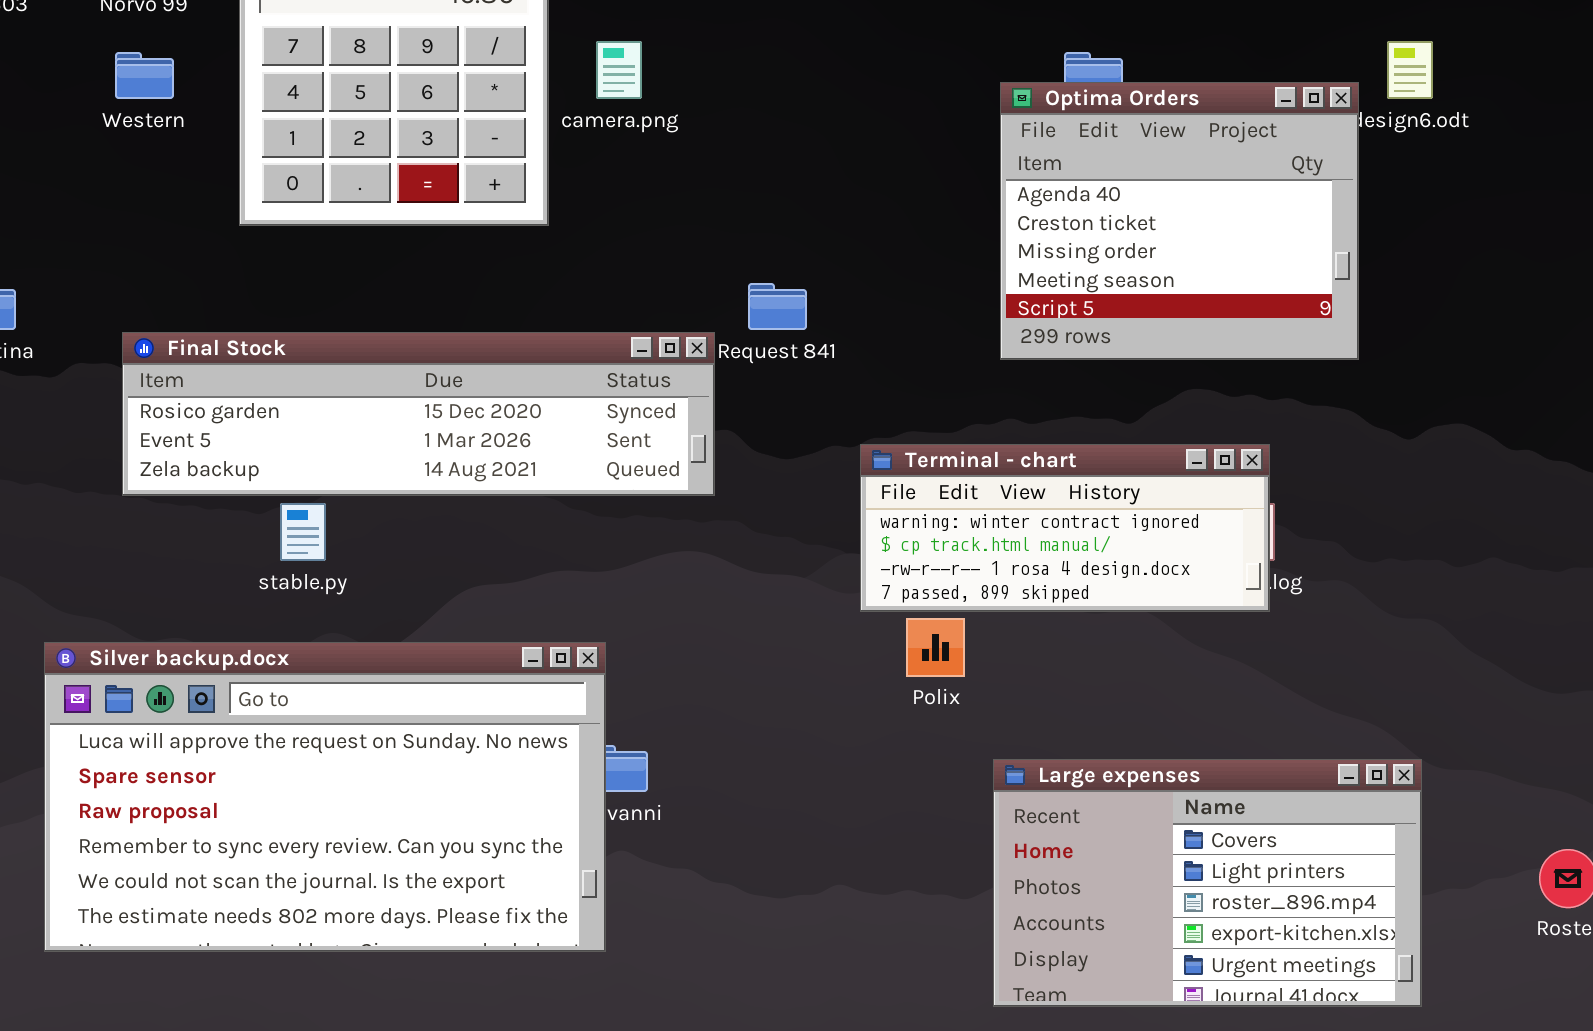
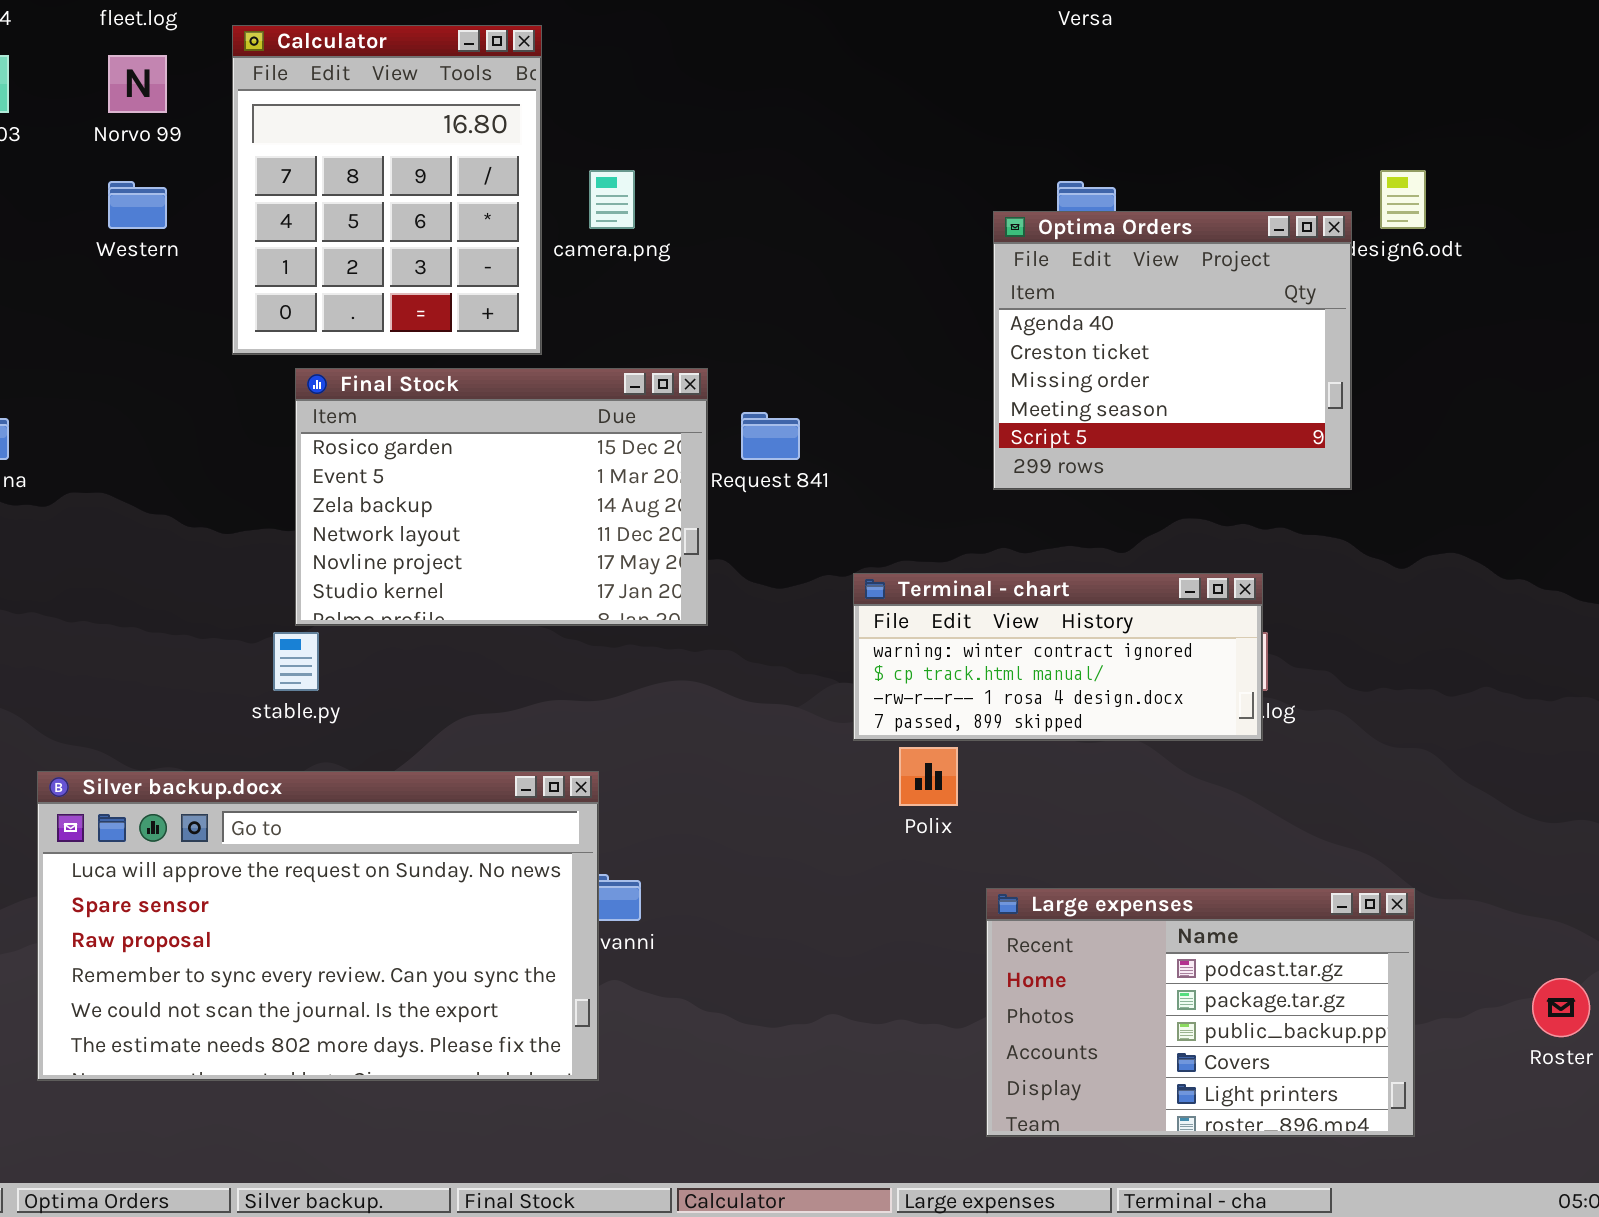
Final Stock: [122,332,715,496] -> [295,368,708,626], resized
Large expenses: [993,759,1422,1007] -> [986,888,1415,1137], scrolled up 3 rows

